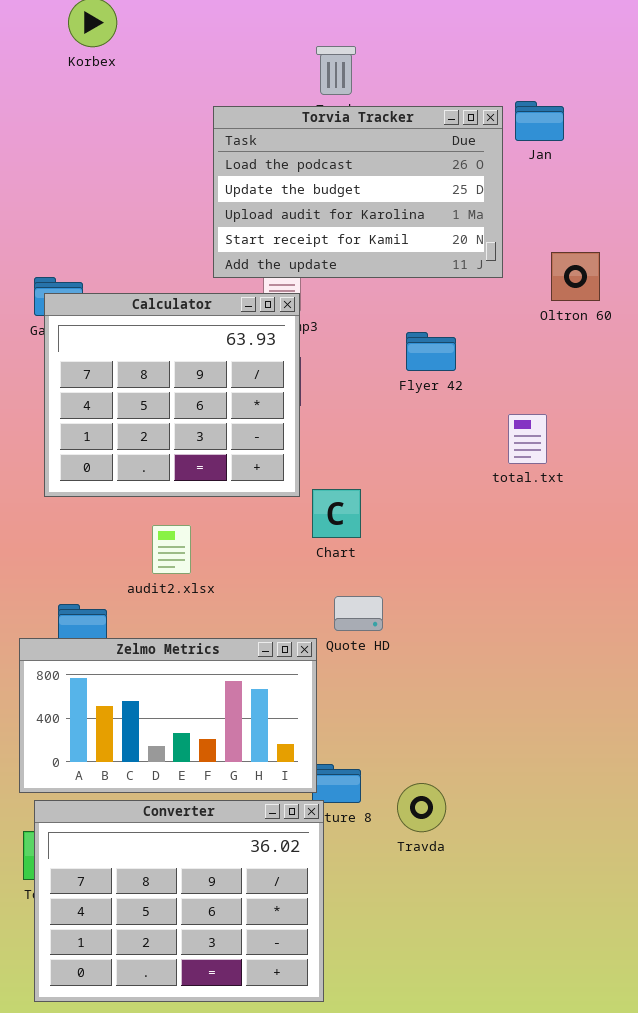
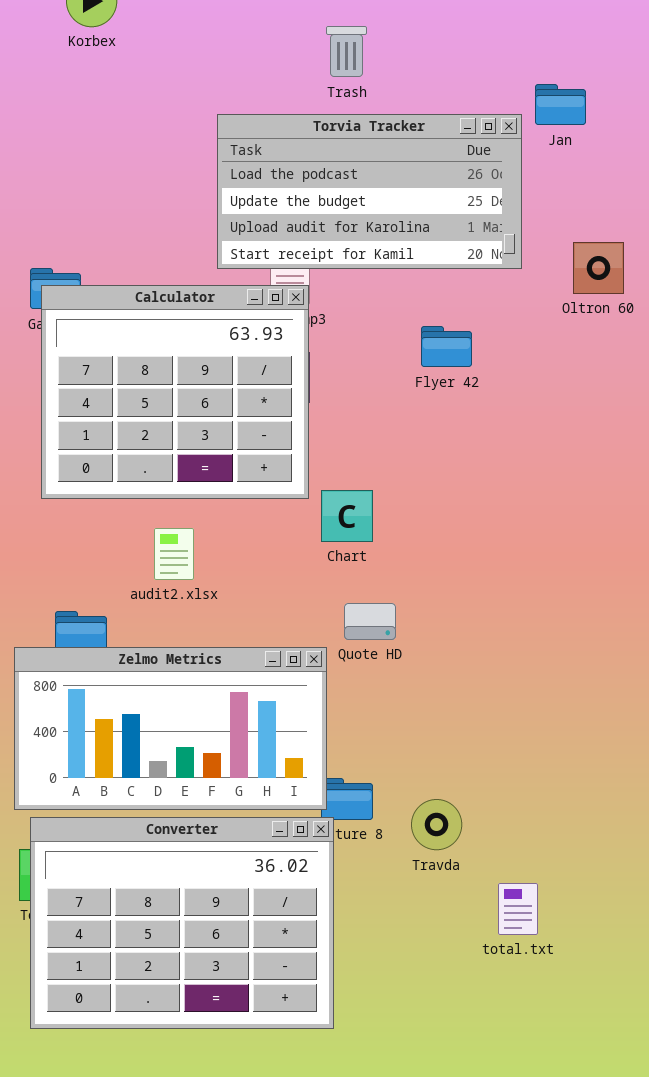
Torvia Tracker: [213,106,503,278] -> [217,114,522,269], resized
total.txt: [508,414,547,464] -> [498,883,538,935], moved

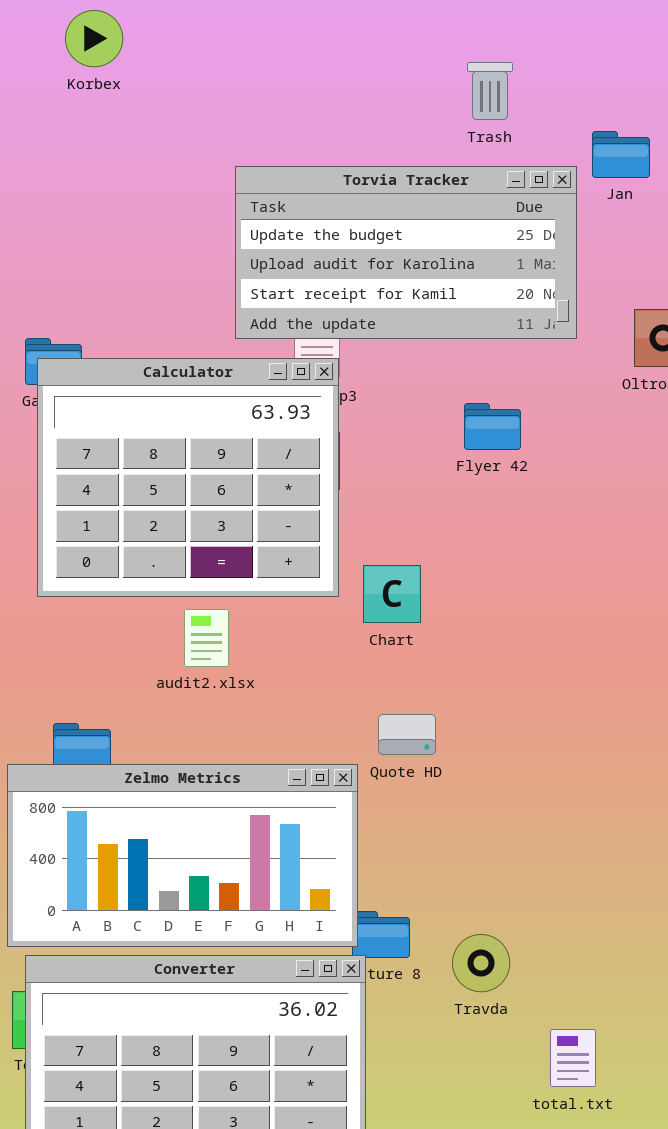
Trash: [326,26,367,77] -> [467,62,513,120], moved
Torvia Tracker: [217,114,522,269] -> [235,166,577,339], scrolled down 1 row
Chart: [321,490,373,542] -> [363,565,421,623], moved
audit2.xlsx: [154,528,194,580] -> [184,609,229,667], moved

